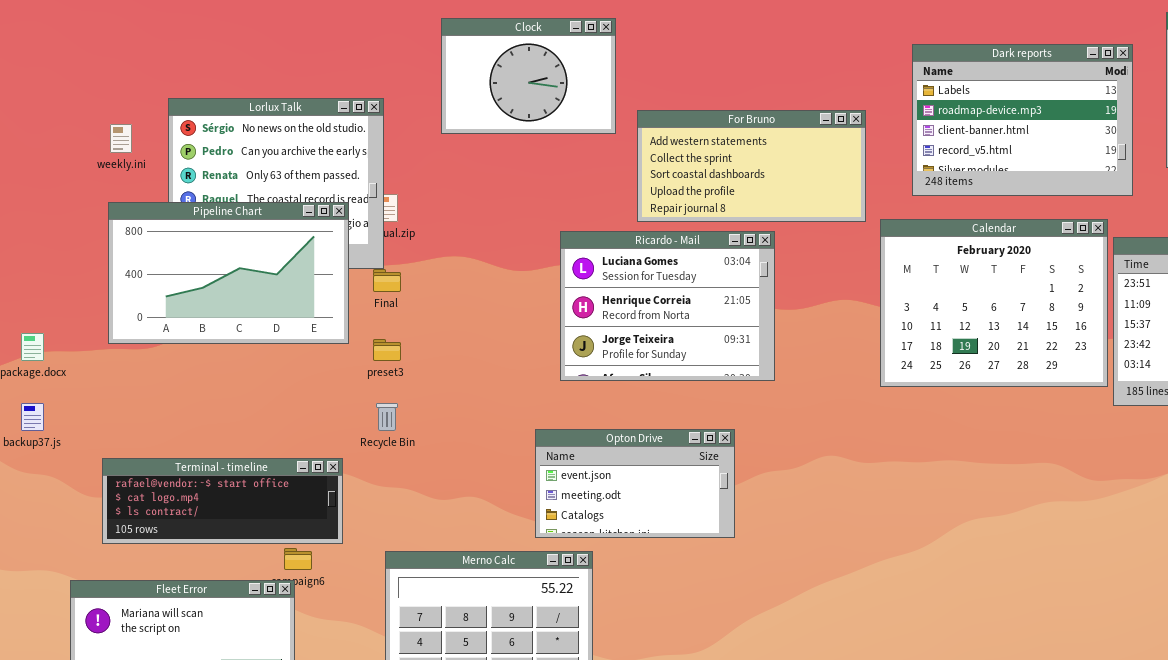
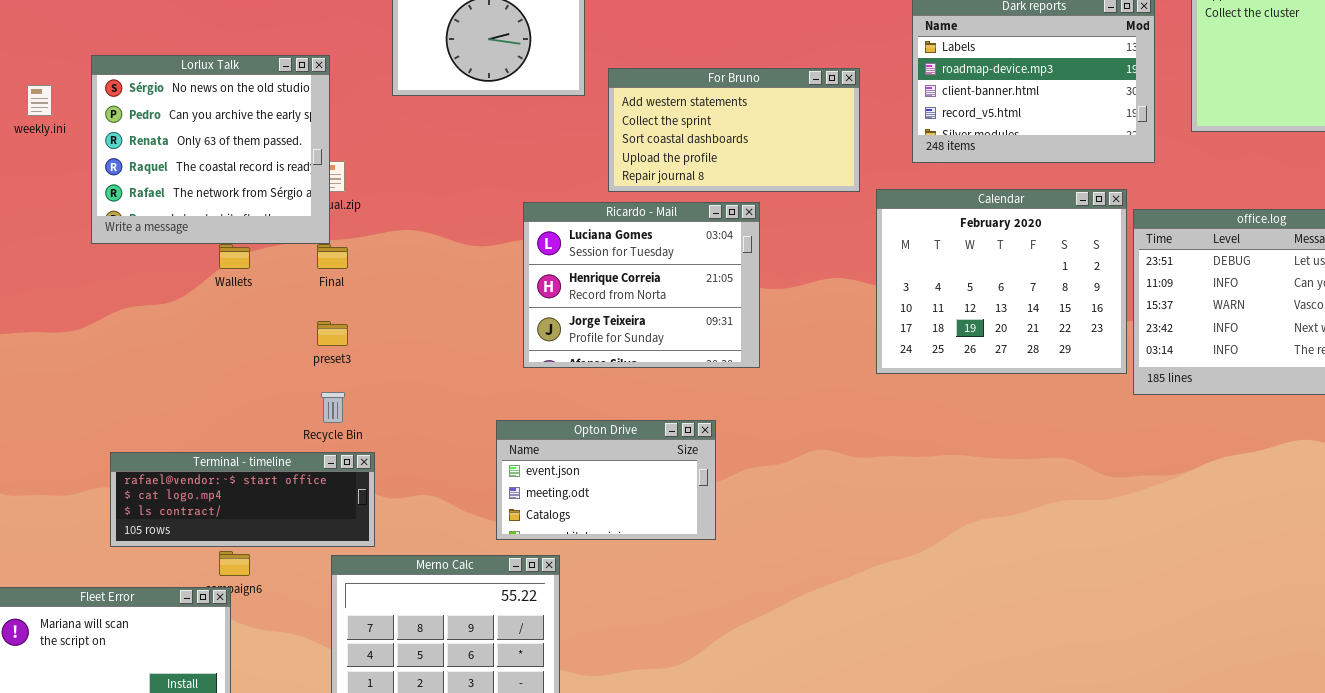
Pipeline Chart: [108,202,349,344] -> none, closed
Terminal - timeline: [102,458,343,544] -> [110,452,375,547], moved

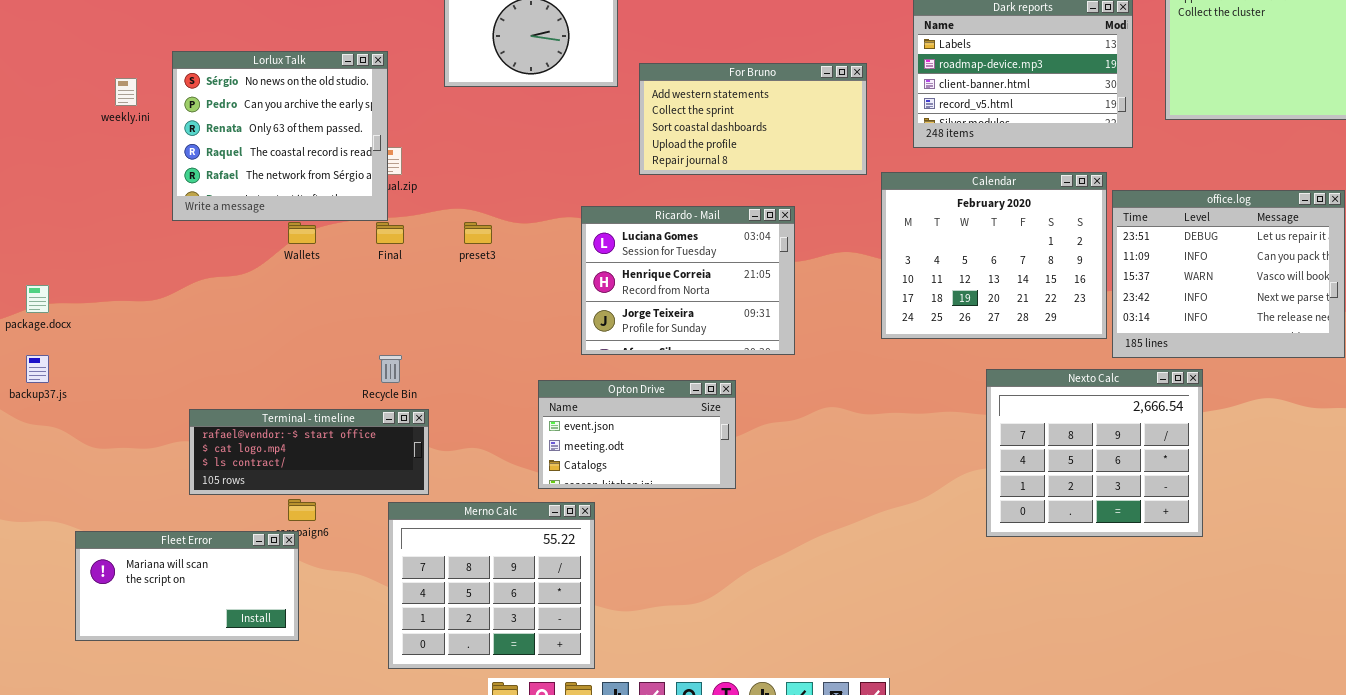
Ricardo - Mail: [523,202,760,368] -> [581,206,795,355], moved
preset3: [317,321,348,346] -> [464,222,492,244], moved
Nexto Calc: none -> [986,369,1203,537], opened

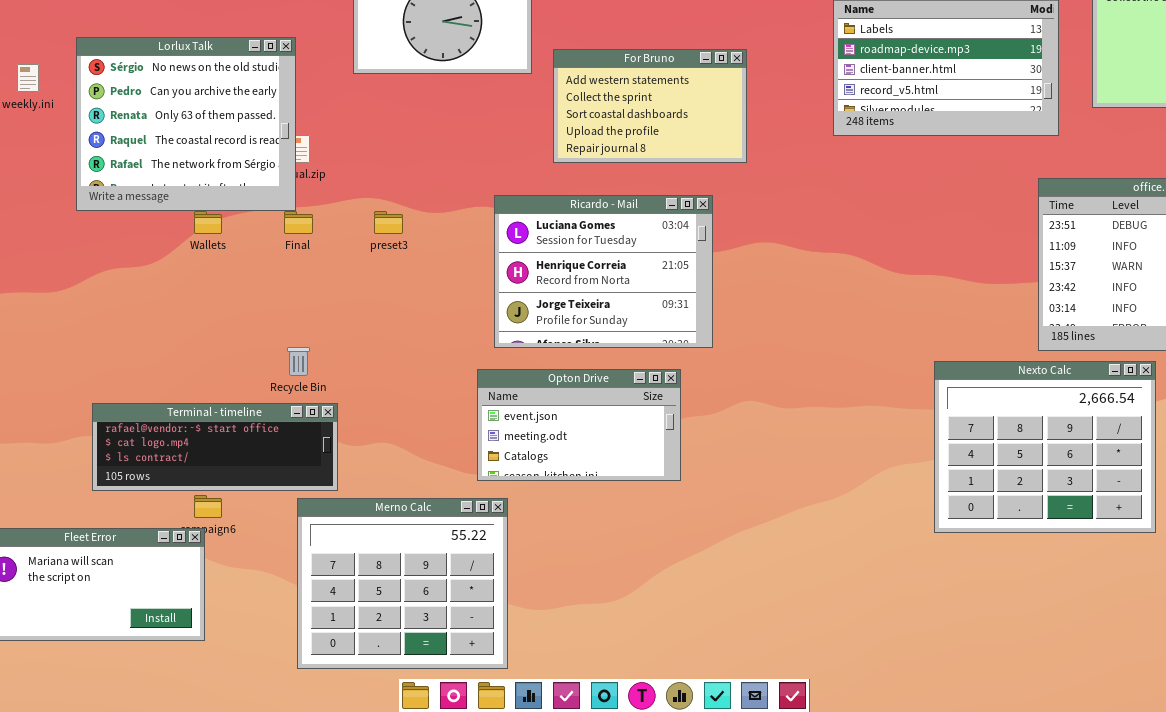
For Bruno: [639,63,867,175] -> [553,49,747,163], resized
Calendar: [881,172,1107,339] -> none, closed
Nexto Calc: [986,369,1203,537] -> [934,361,1156,533], moved
Opton Drive: [538,380,736,489] -> [477,369,681,481], moved

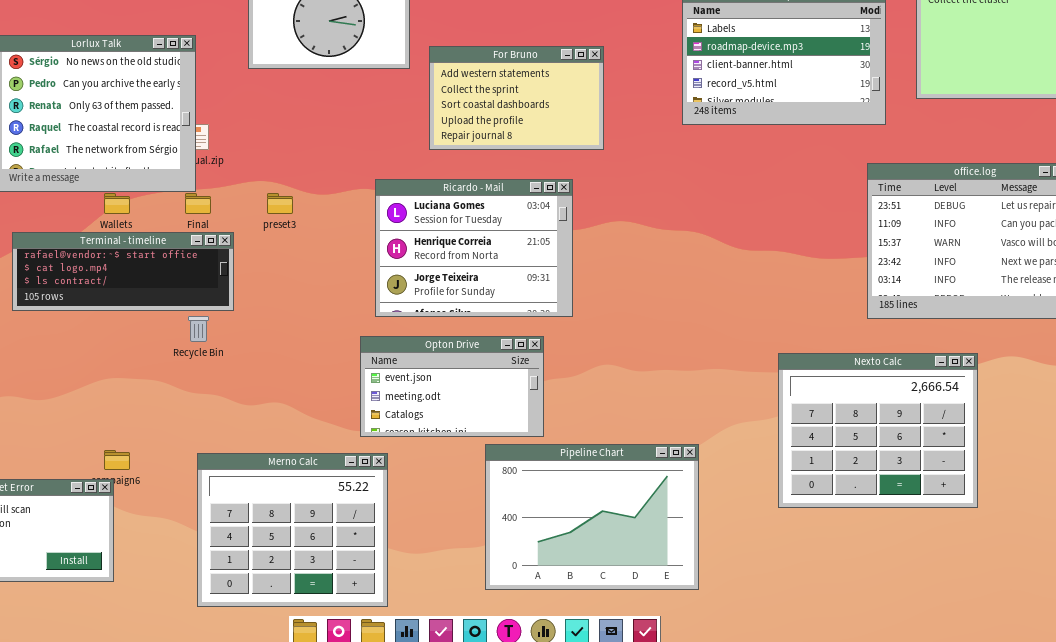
Nexto Calc: [934,361,1156,533] -> [778,353,978,508], moved
Terminal - timeline: [92,403,338,491] -> [12,232,234,311], moved
Pipeline Chart: none -> [485,444,699,590], opened

